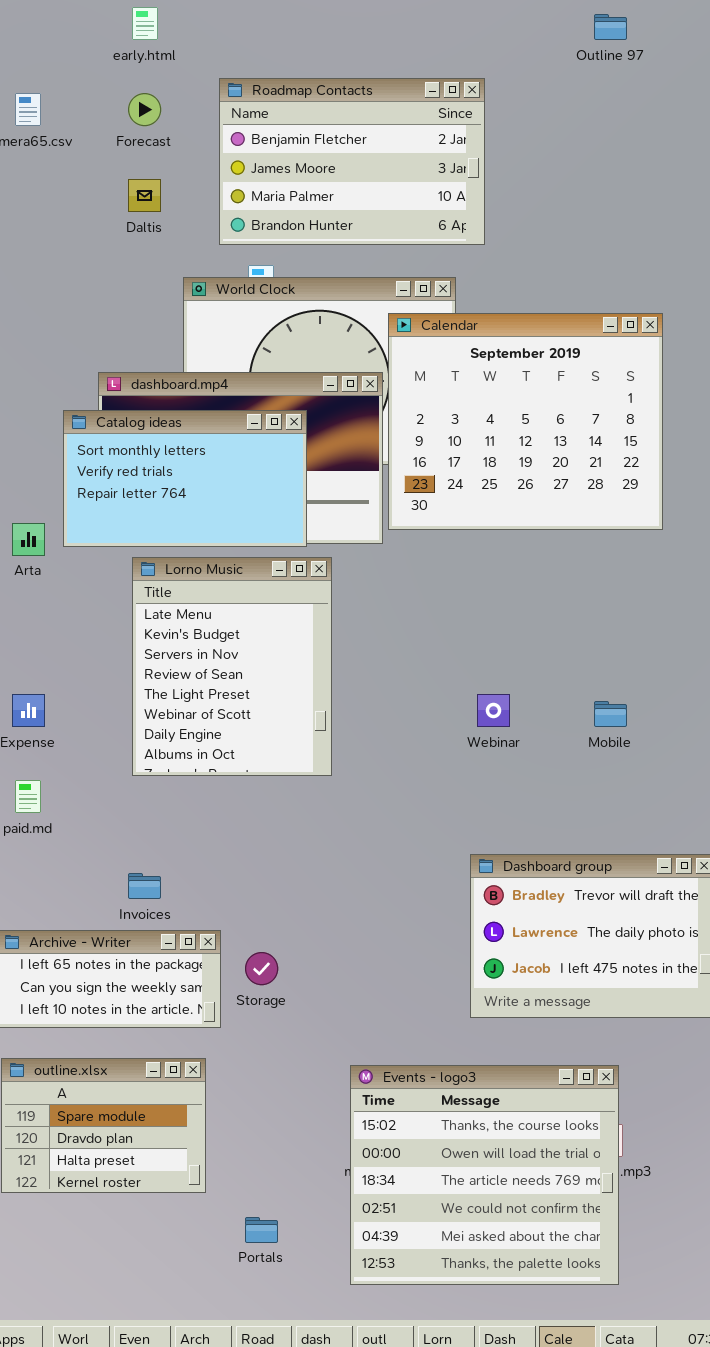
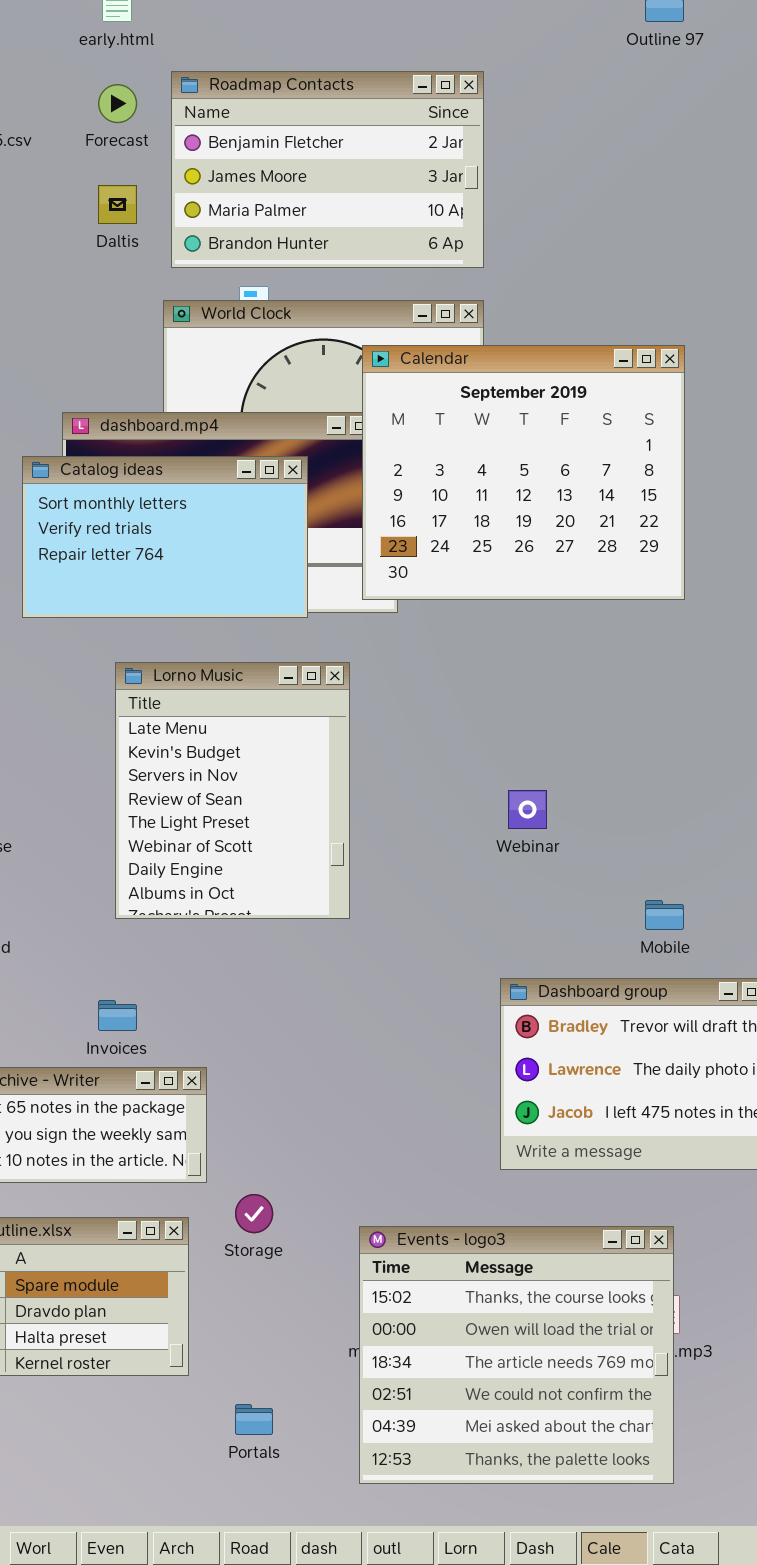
Roadmap Contacts: [219,78,485,245] -> [171,71,484,268], moved
Calendar: [388,313,663,530] -> [362,345,685,600], moved
Lorno Music: [132,557,332,776] -> [115,662,350,919], moved
Mobile: [594,701,627,727] -> [645,900,684,930], moved
Storage: [245,952,278,985] -> [235,1194,273,1233], moved

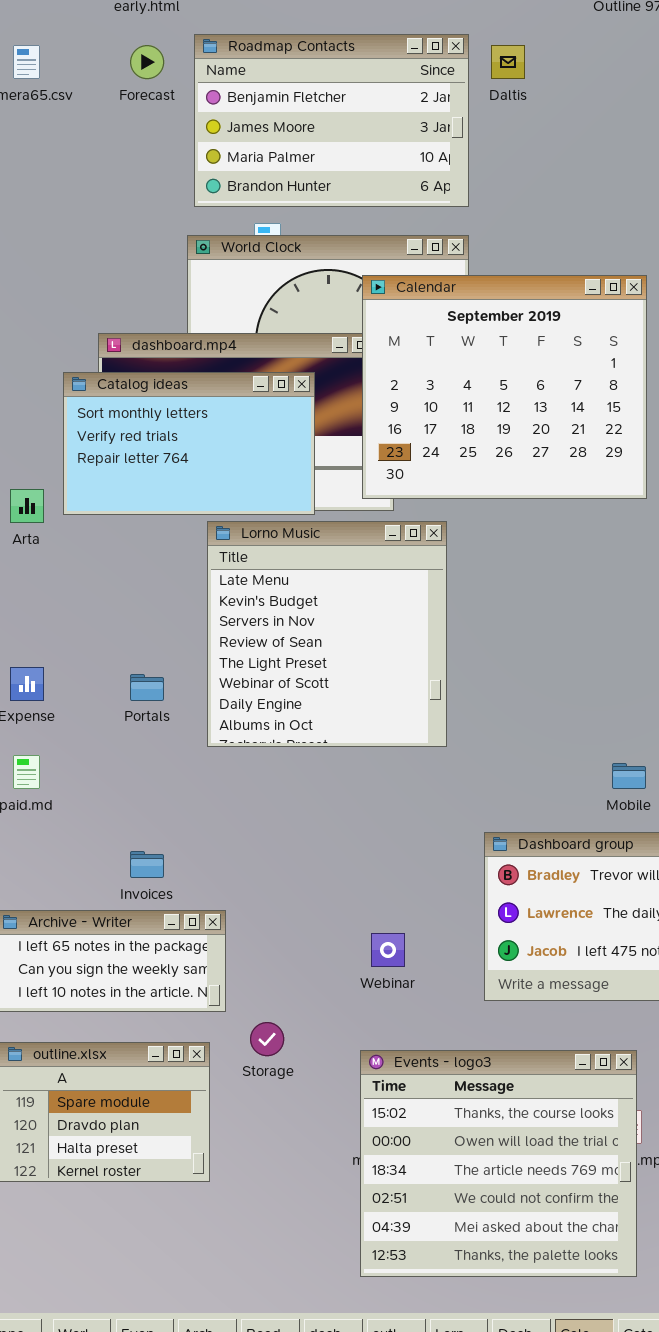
Daltis: [98,185,137,224] -> [491,45,525,79], moved
Lorno Music: [115,662,350,919] -> [207,521,447,747], moved, resized
Webinar: [508,790,547,829] -> [371,933,405,967], moved
Portals: [235,1404,273,1435] -> [130,674,164,701], moved

